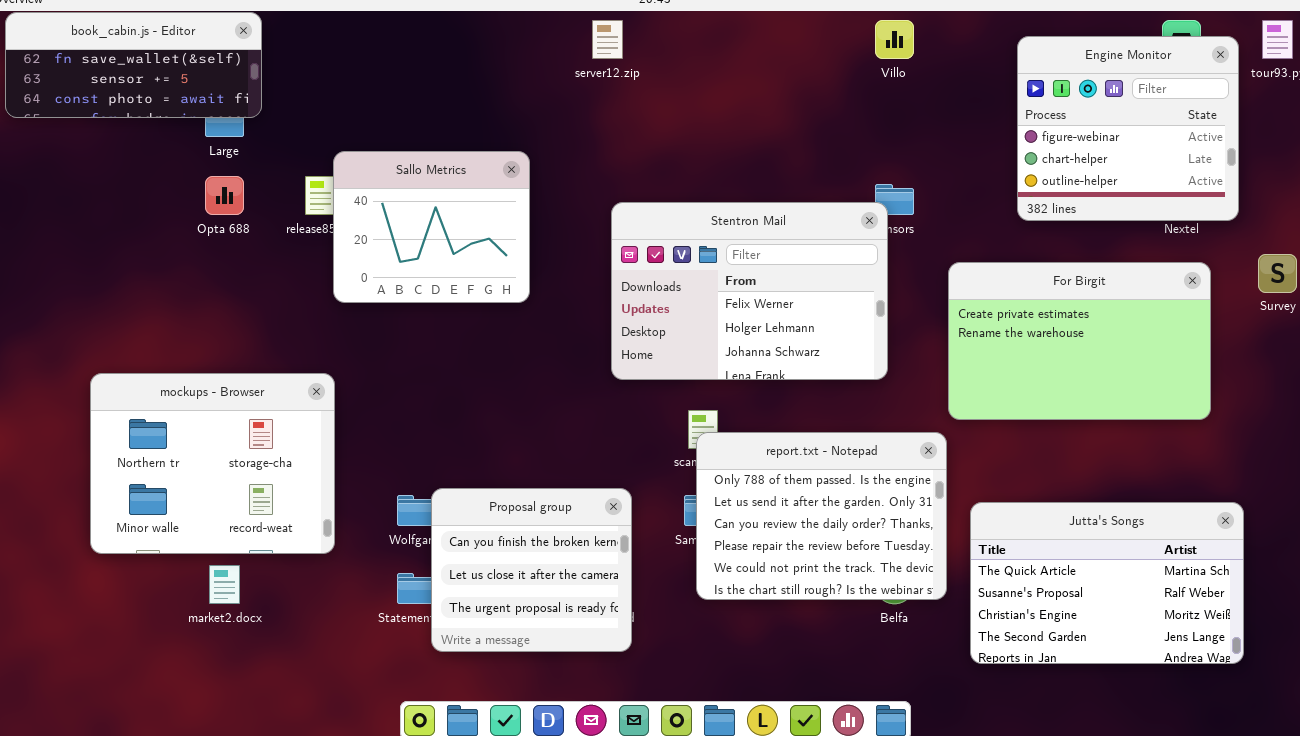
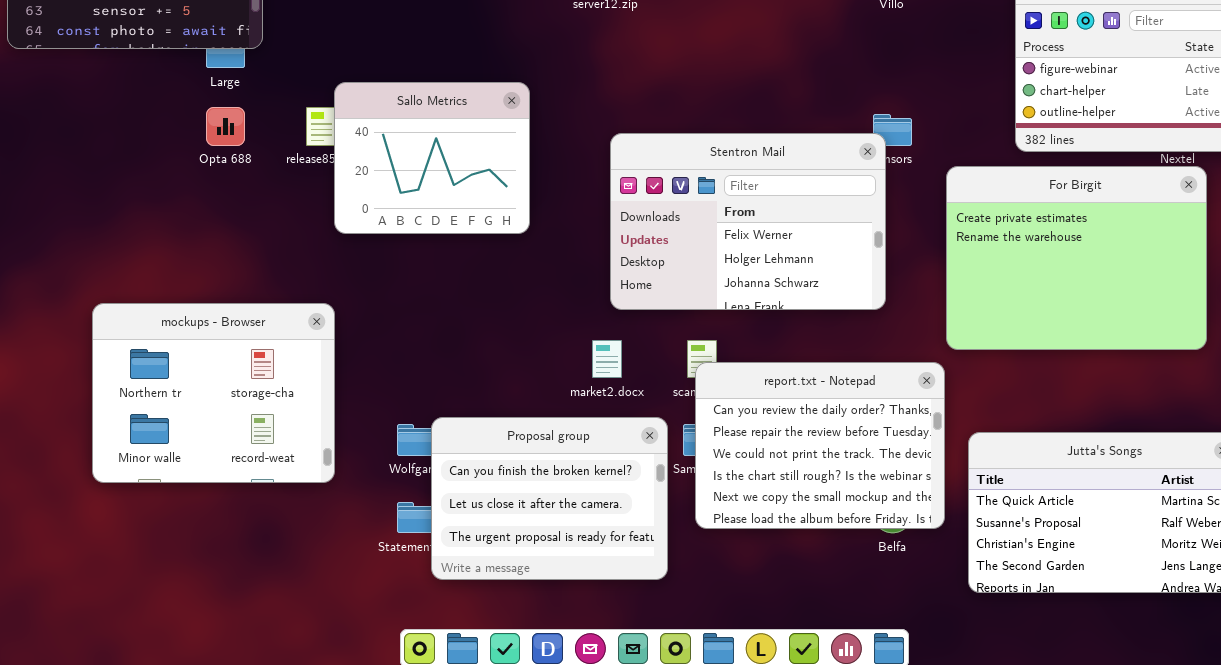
For Birgit: [948,262,1211,420] -> [946,166,1207,350], resized
report.txt - Notepad: [696,432,947,600] -> [695,362,945,529], scrolled down 2 rows
Proposal group: [431,488,632,652] -> [431,417,668,580], resized
market2.docx: [209,565,240,604] -> [592,340,622,378], moved

